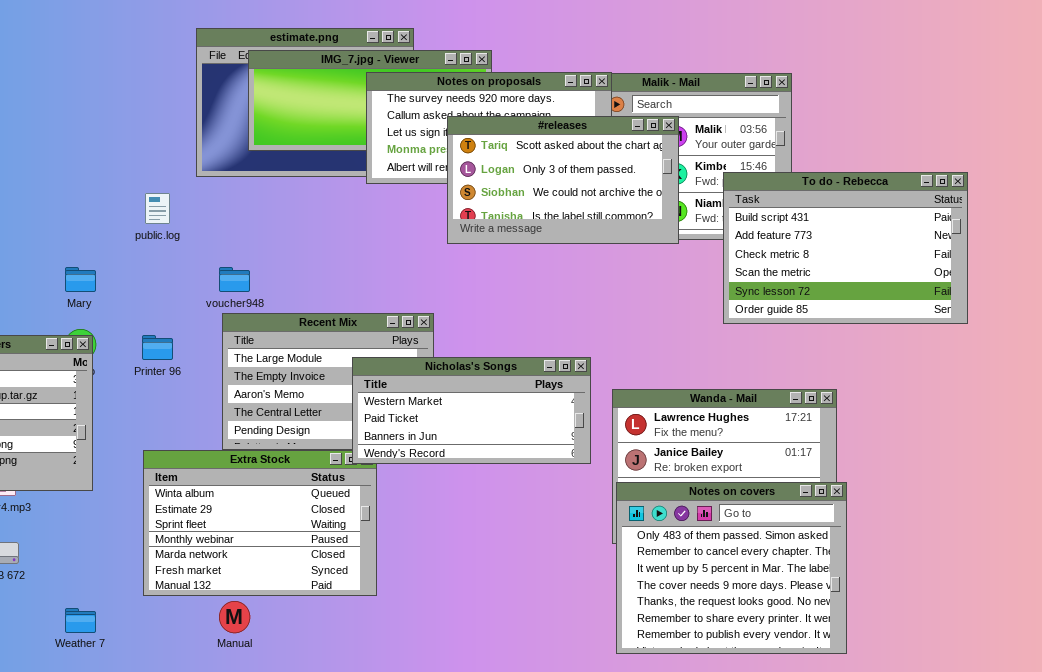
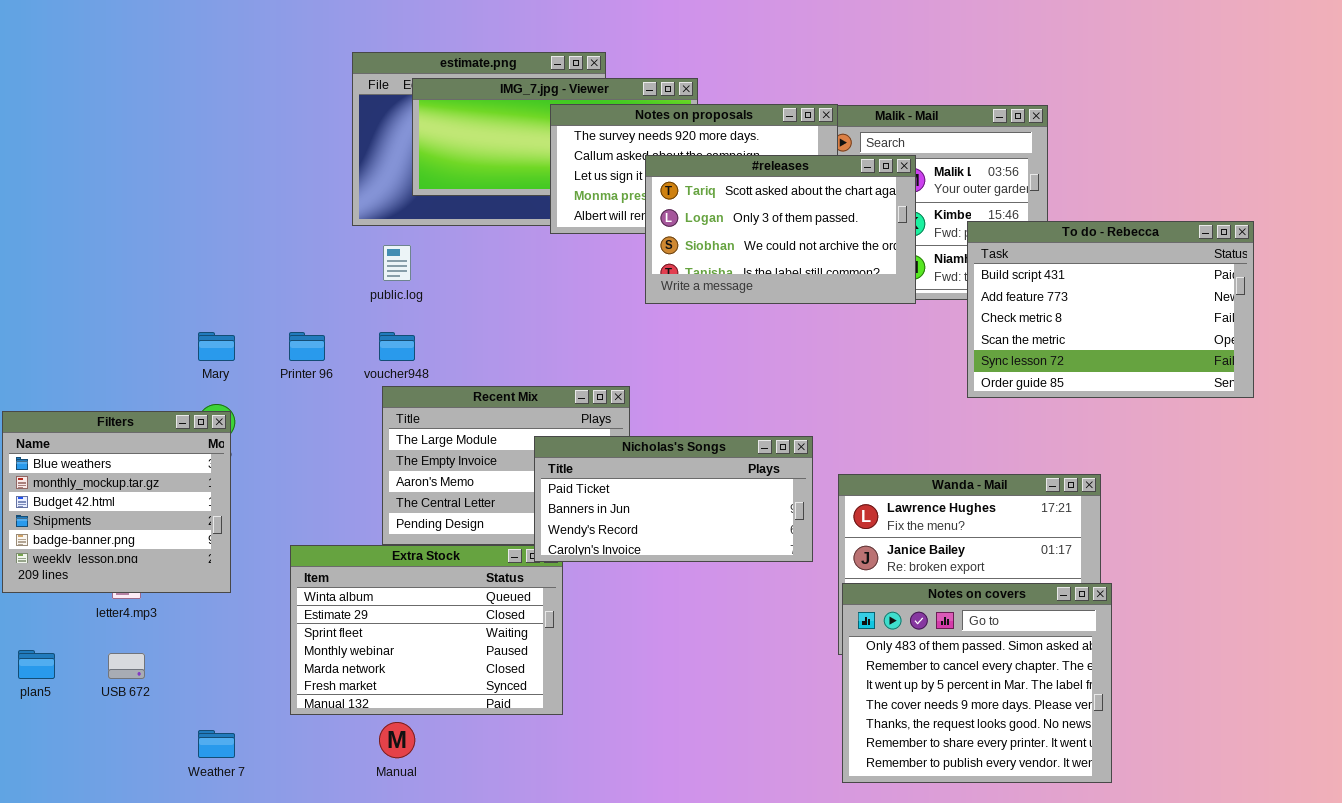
public.log: [145,193,170,224] -> [383,245,411,281], moved
Printer 96: [142,335,173,360] -> [289,332,325,361], moved
Nicholas's Songs: [352,357,591,464] -> [534,436,813,562], scrolled down 1 row

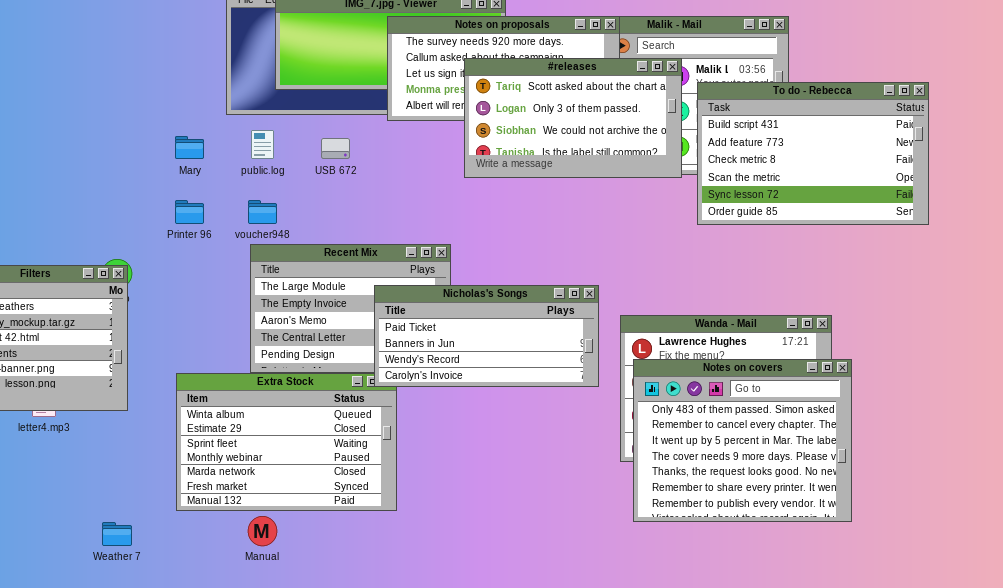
To do - Rebecca: [967,221,1254,398] -> [697,82,929,225], moved
Mary: [198,332,235,361] -> [175,136,204,159], moved
Notes on covers: [842,583,1112,783] -> [633,359,852,522], moved
USB 672: [108,653,145,679] -> [321,138,350,159], moved

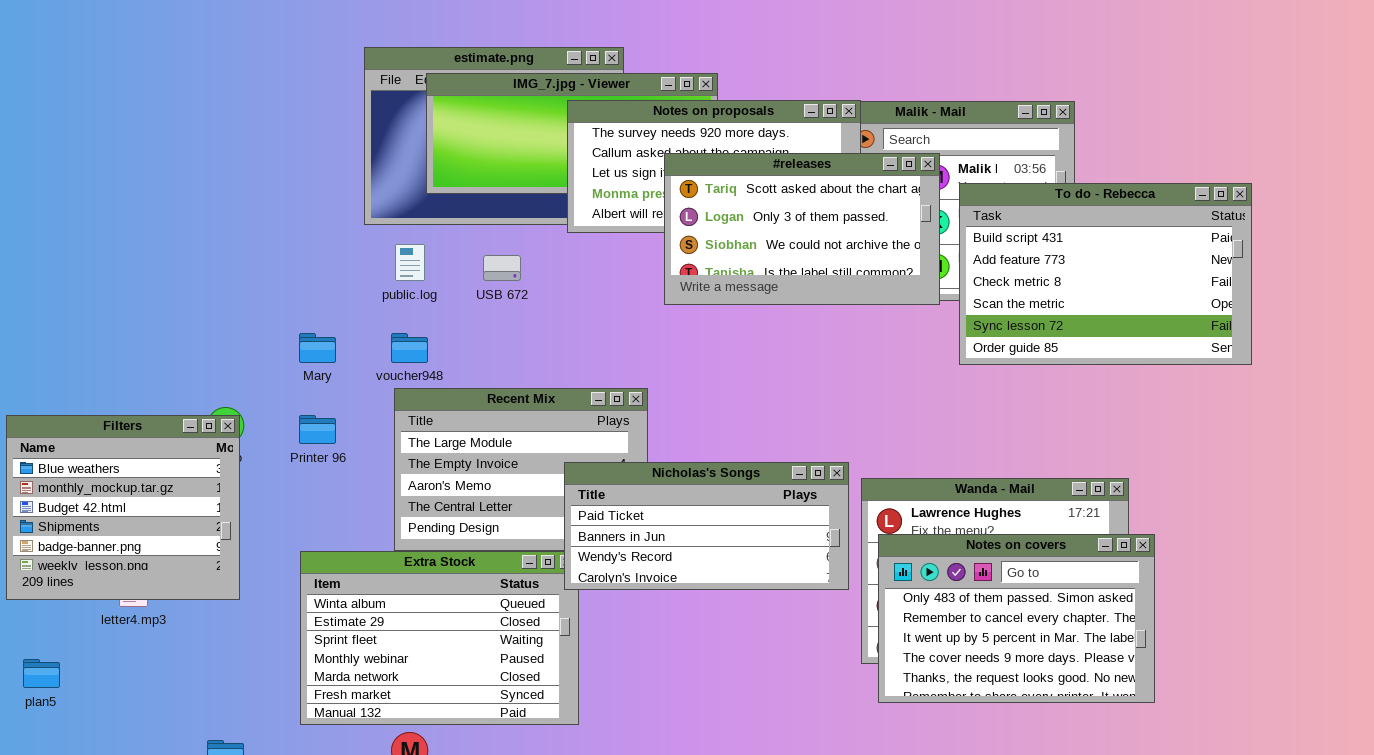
Mary: [175,136,204,159] -> [299,333,336,363], moved
Printer 96: [175,200,204,224] -> [299,415,336,444], moved
Nicholas's Songs: [374,285,599,387] -> [564,462,849,590], moved
Notes on covers: [633,359,852,522] -> [878,534,1155,703], resized

